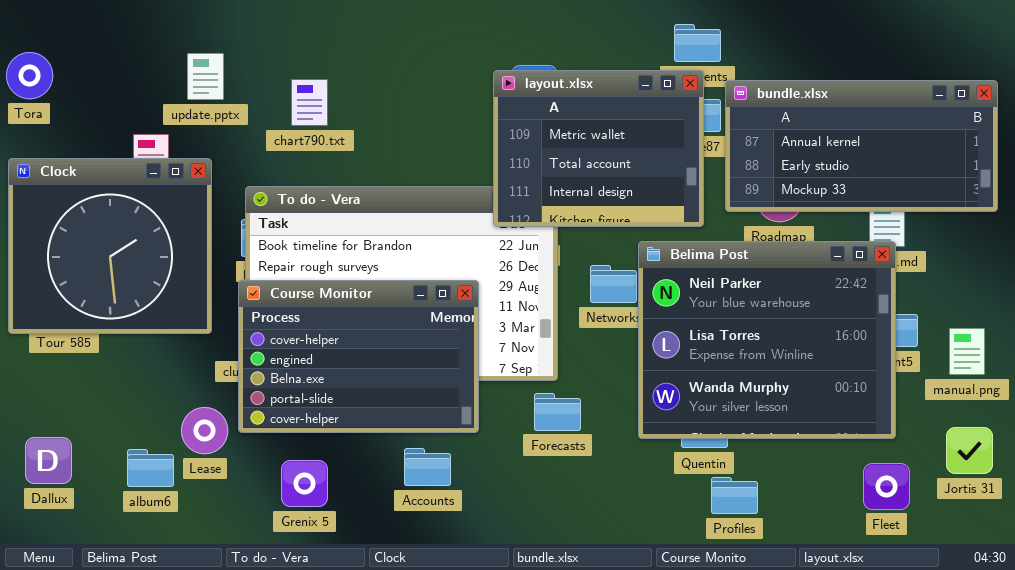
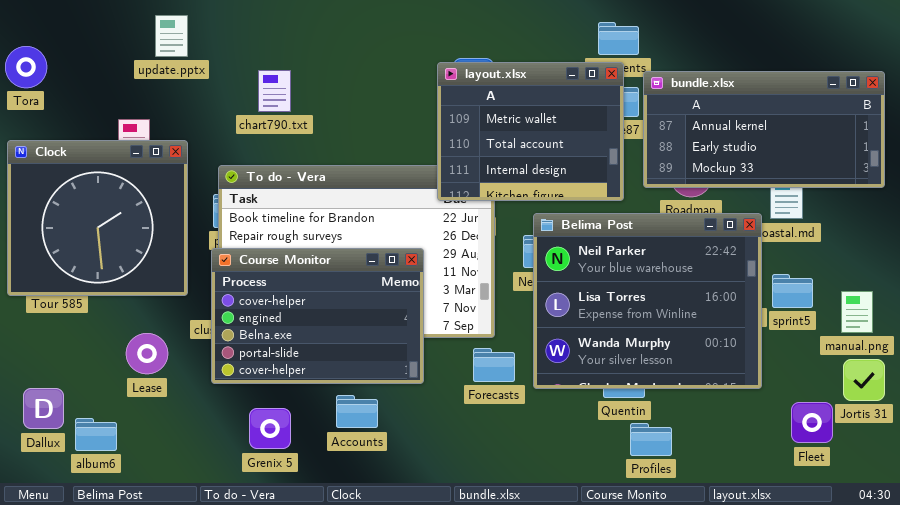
update.pptx: [187,53,224,100] -> [155,15,188,57], moved
Belima Post: [638,241,896,439] -> [533,213,762,389], moved
Lease: [181,407,228,454] -> [126,333,168,374], moved
Jortis 31: [946,427,993,474] -> [843,359,885,401], moved
Accounts: [404,448,451,486] -> [336,395,378,428], moved
album6: [127,449,174,487] -> [75,418,117,451], moved
Fleet: [863,463,910,510] -> [791,402,833,443], moved

